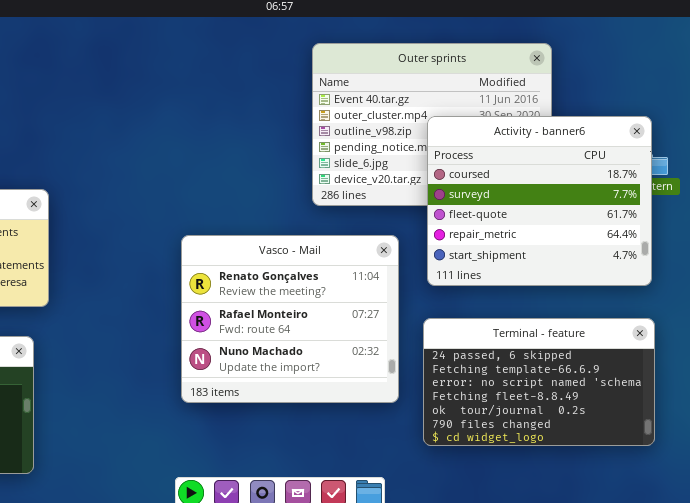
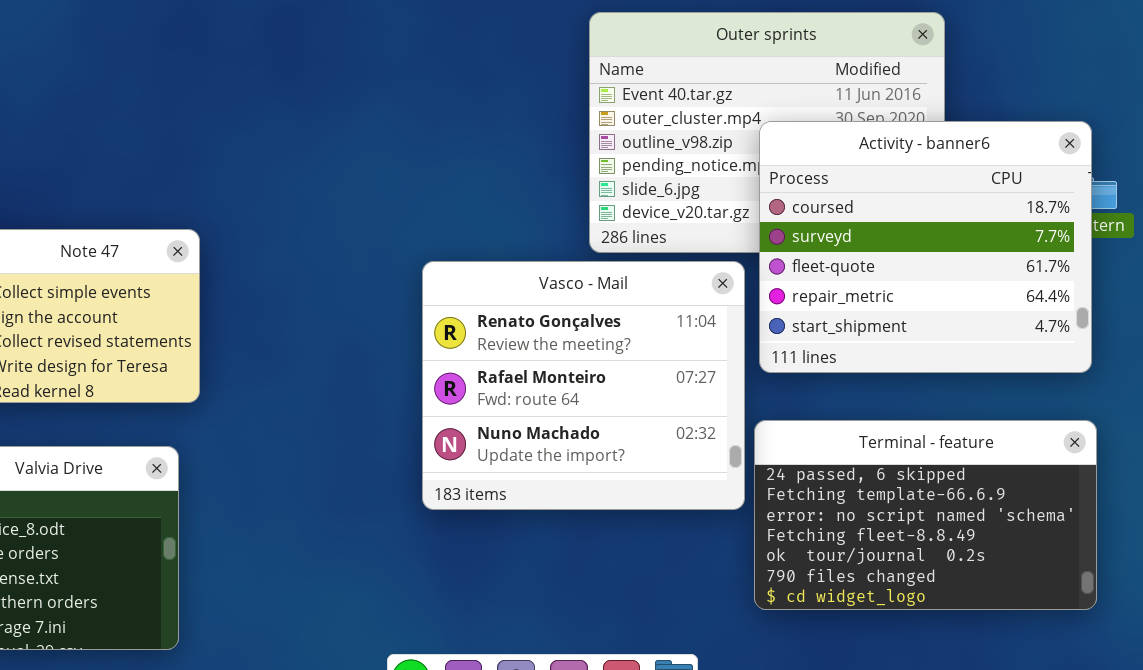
Vasco - Mail: [181,235,399,403] -> [422,261,745,510], moved

